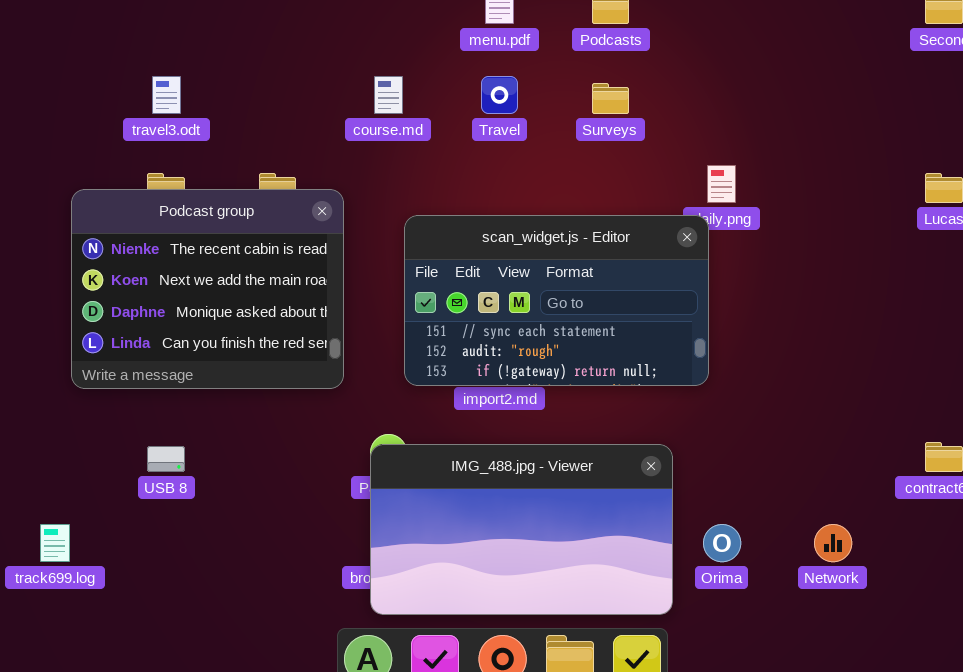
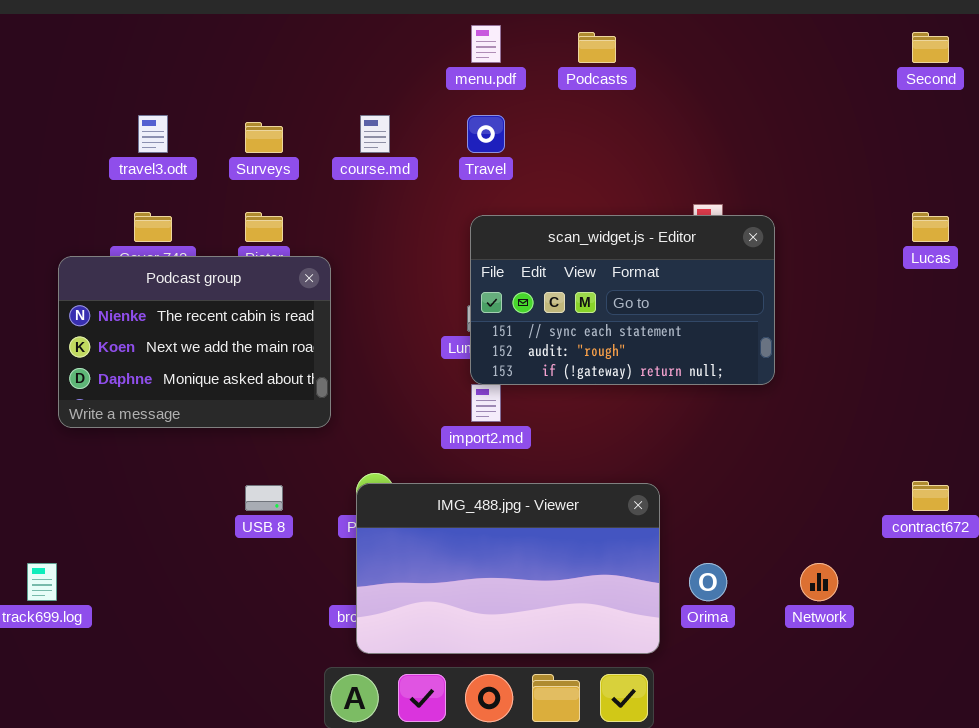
Surveys: [592,83,629,114] -> [245,122,283,153], moved
Podcast group: [71,189,344,389] -> [58,256,331,428], resized
scan_widget.js - Editor: [404,215,709,386] -> [470,215,775,385], moved
USB 8: [147,446,185,472] -> [245,485,283,511], moved

